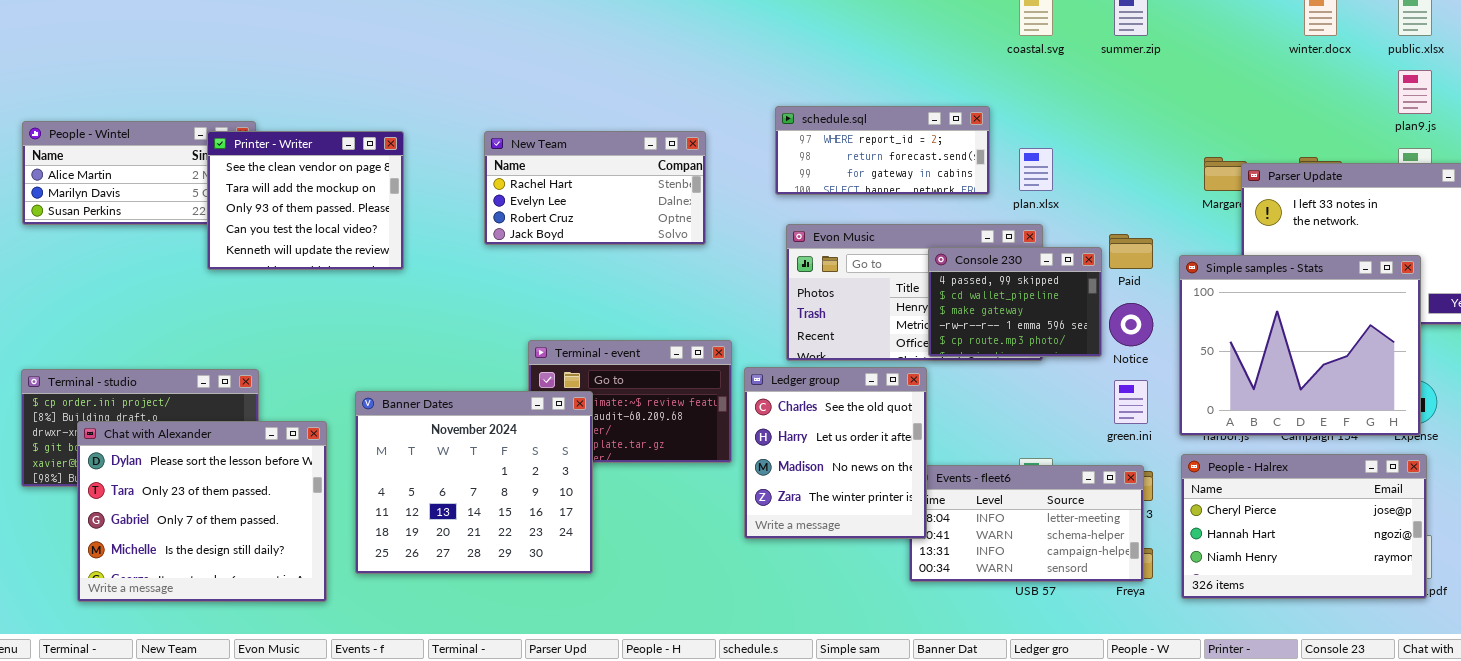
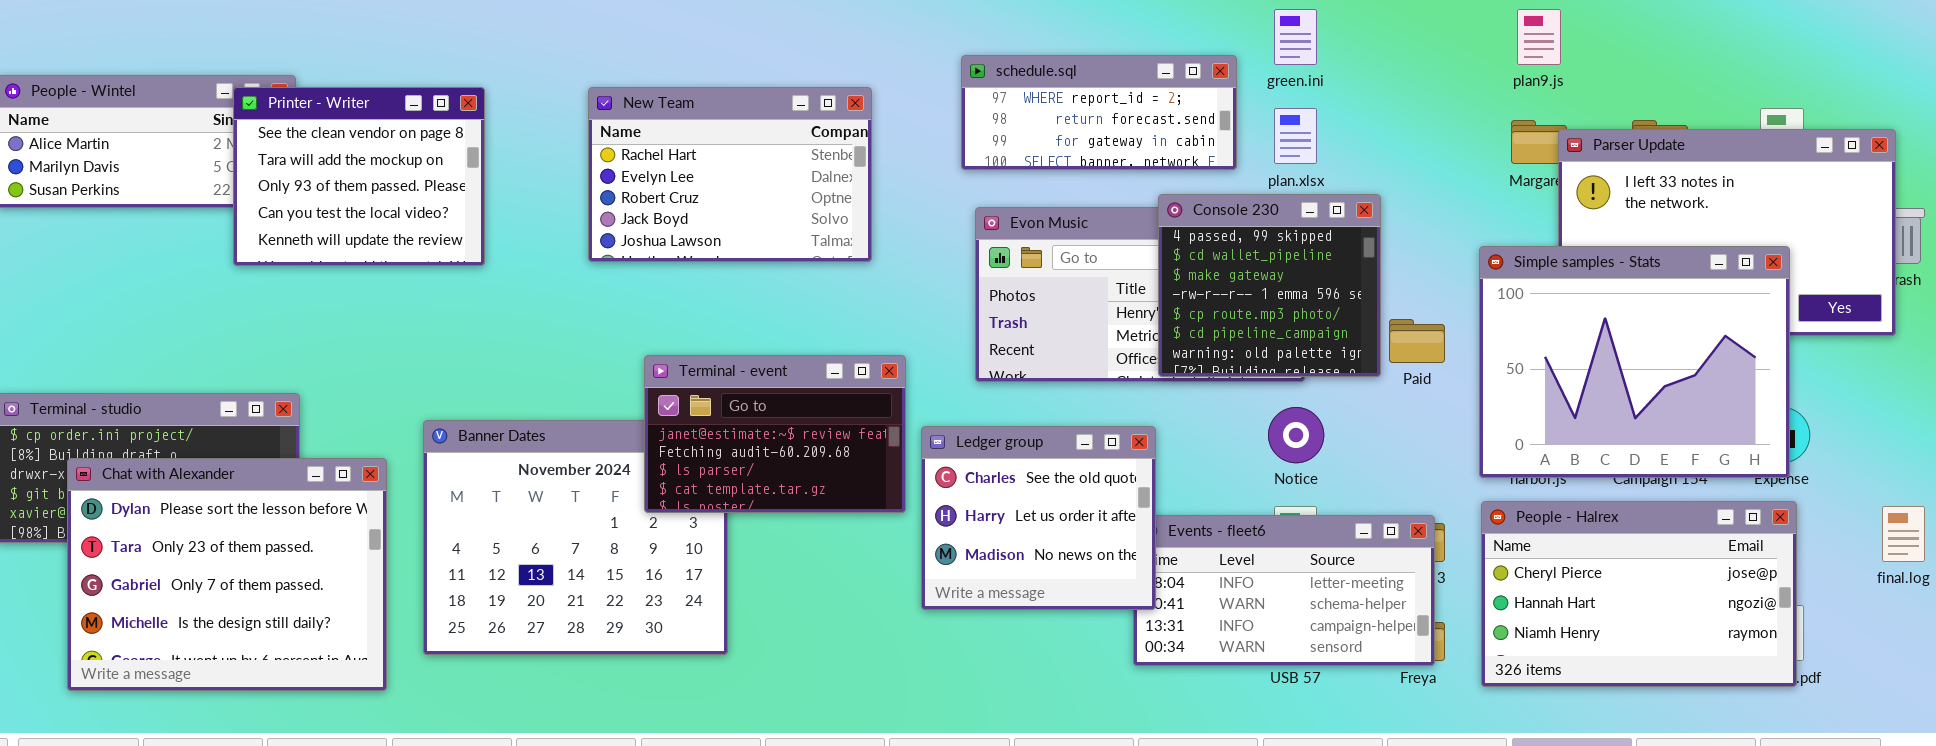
plan9.js: [1398,70,1432,114] -> [1517,9,1561,65], moved
New Team: [484,131,706,245] -> [588,87,872,262], resized
Paid: [1109,234,1153,269] -> [1389,319,1445,363], moved
Console 230: [928,247,1102,357] -> [1158,194,1381,377], resized
Notice: [1109,303,1153,346] -> [1268,407,1324,463], moved
Terminal - event: [528,340,732,463] -> [644,355,906,513], raised
Ledger group: [744,367,927,539] -> [921,426,1156,610], resized
green.ini: [1114,380,1148,424] -> [1274,9,1317,65], moved

